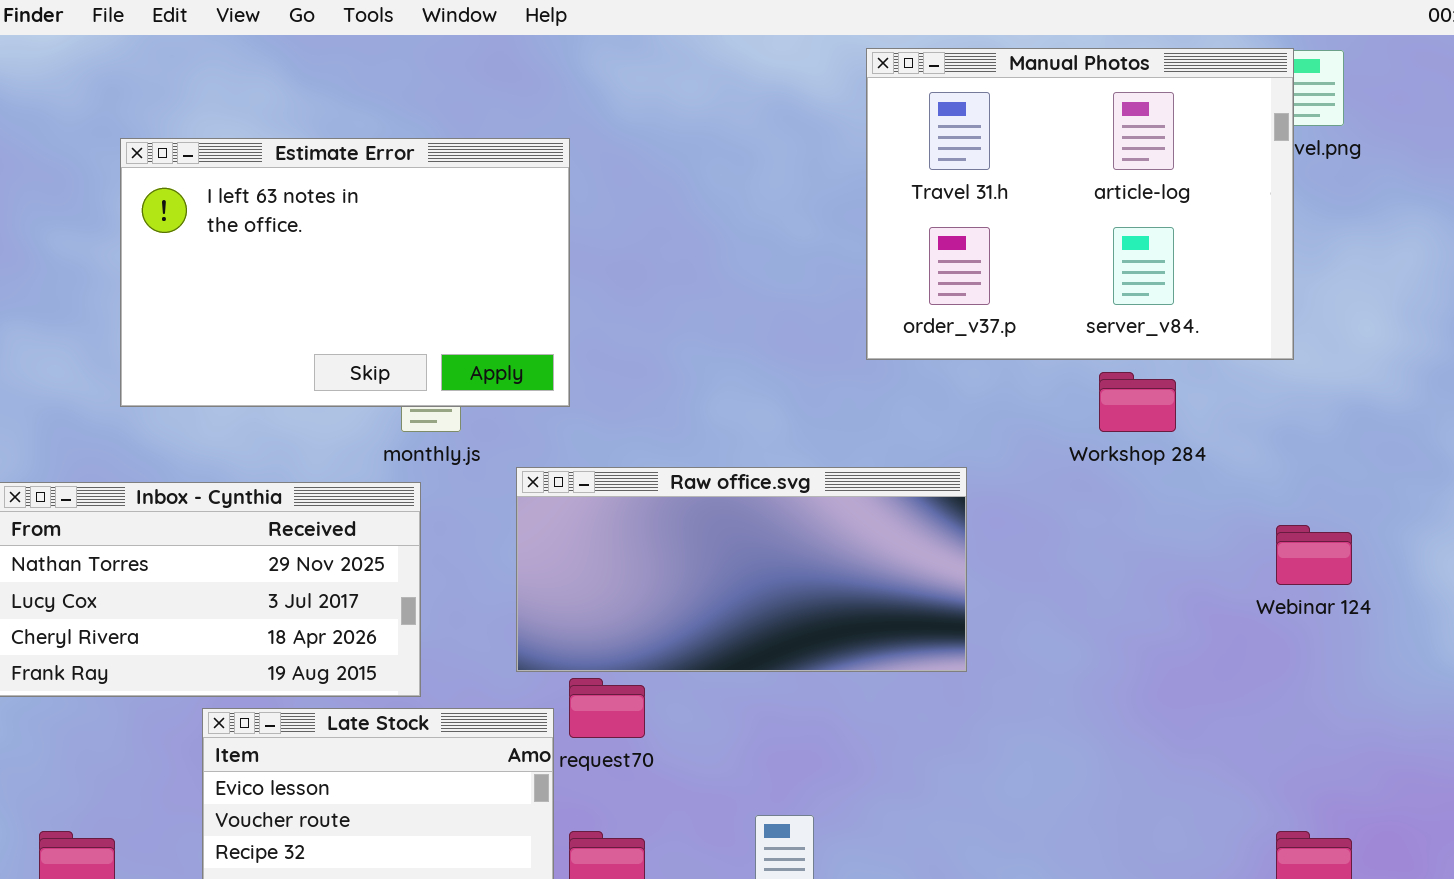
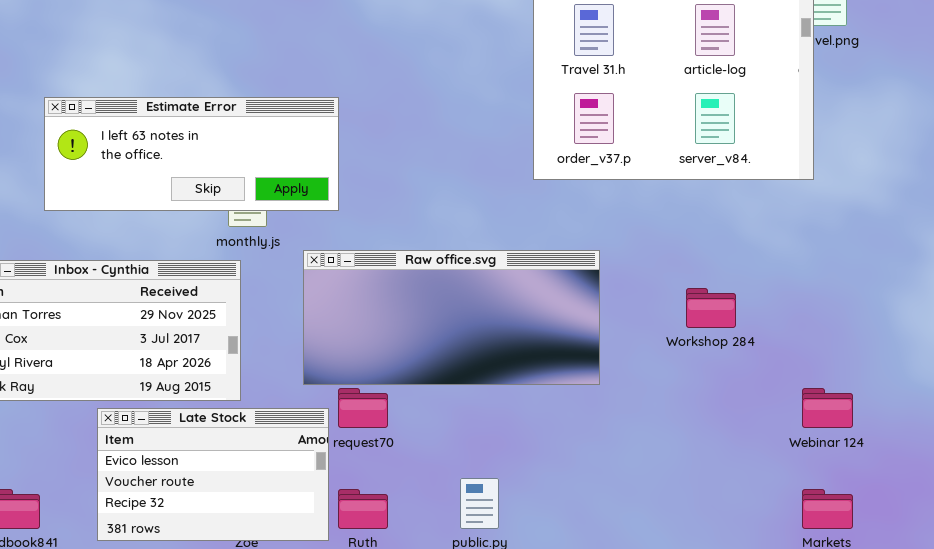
Estimate Error: [120,138,570,407] -> [44,97,339,211], resized
Workshop 284: [1099,372,1176,432] -> [686,288,736,328], moved
Webinar 124: [1276,525,1352,585] -> [802,388,853,428], moved

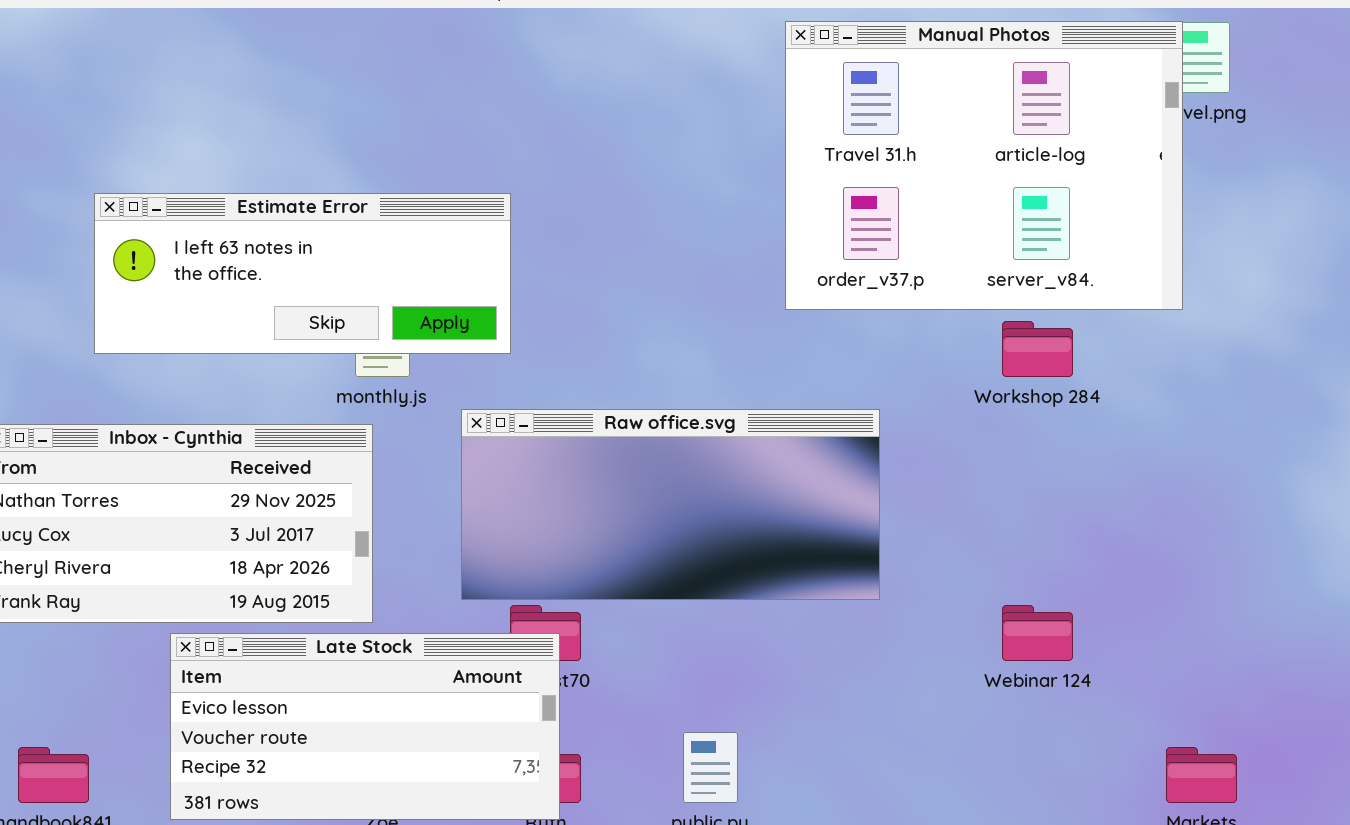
Workshop 284: [686,288,736,328] -> [1002,321,1073,377], moved
Webinar 124: [802,388,853,428] -> [1002,605,1073,661], moved
Late Stock: [97,408,329,541] -> [170,633,560,820], resized

